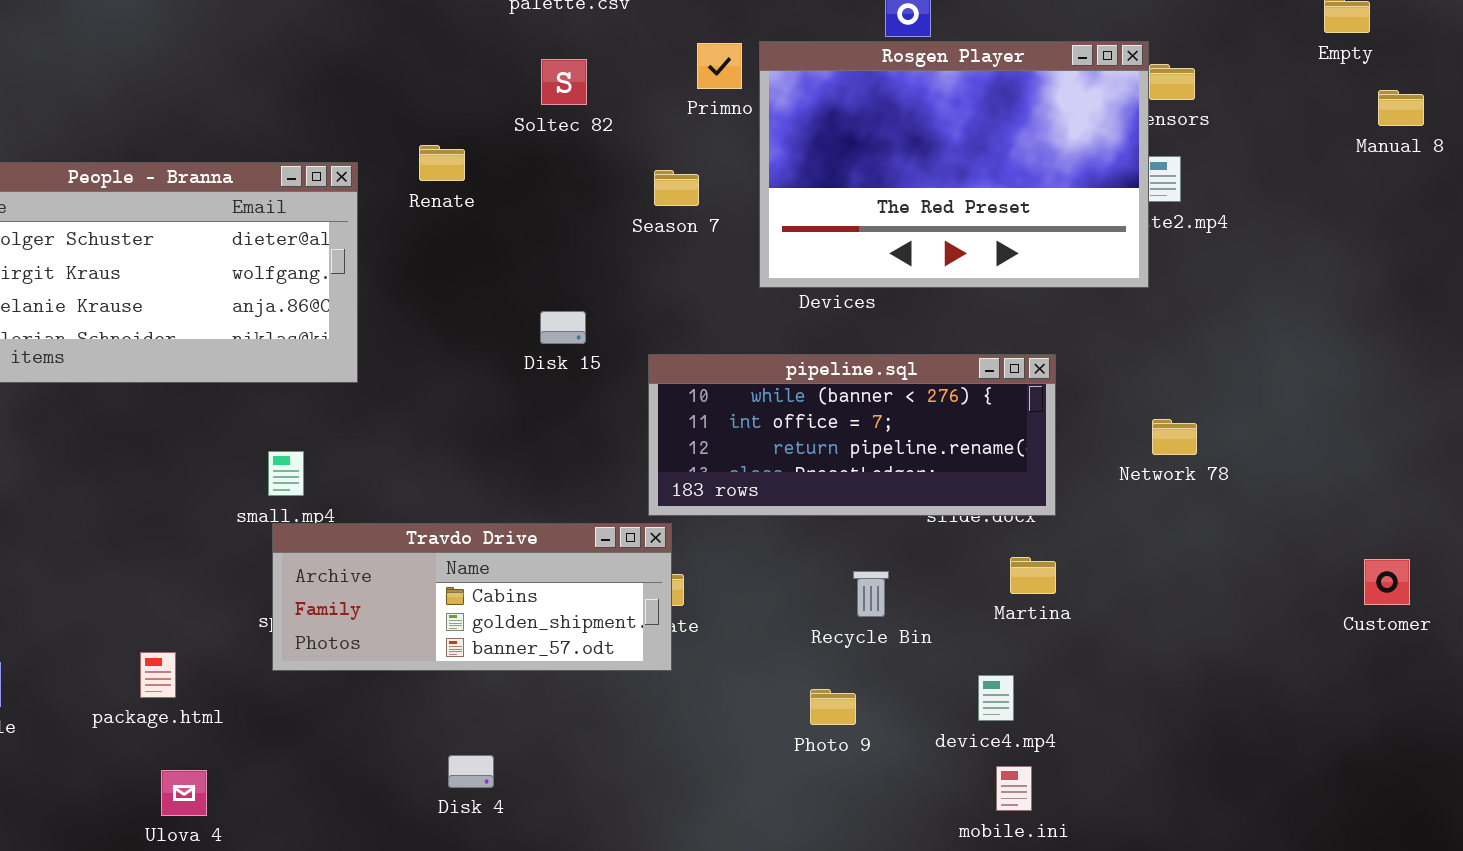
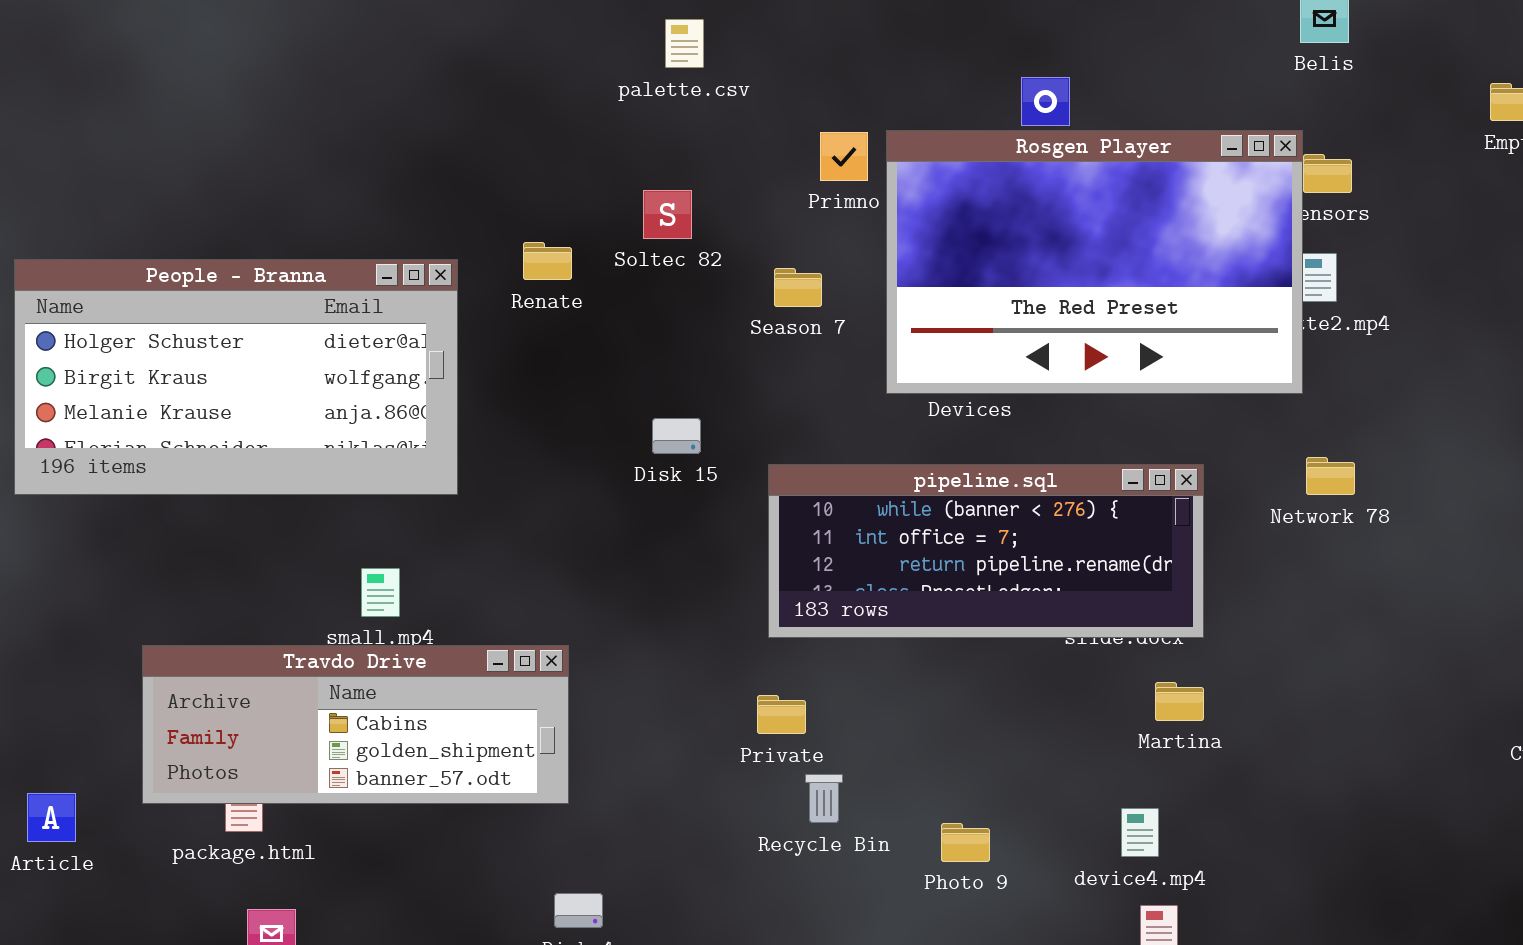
Soltec 82: [541,59,587,105] -> [643,190,692,239], moved
Network 78: [1152,419,1197,455] -> [1306,457,1355,495], moved
Travdo Drive: [272,523,672,671] -> [142,645,569,804], moved
Recycle Bin: [853,571,889,617] -> [805,774,843,823], moved

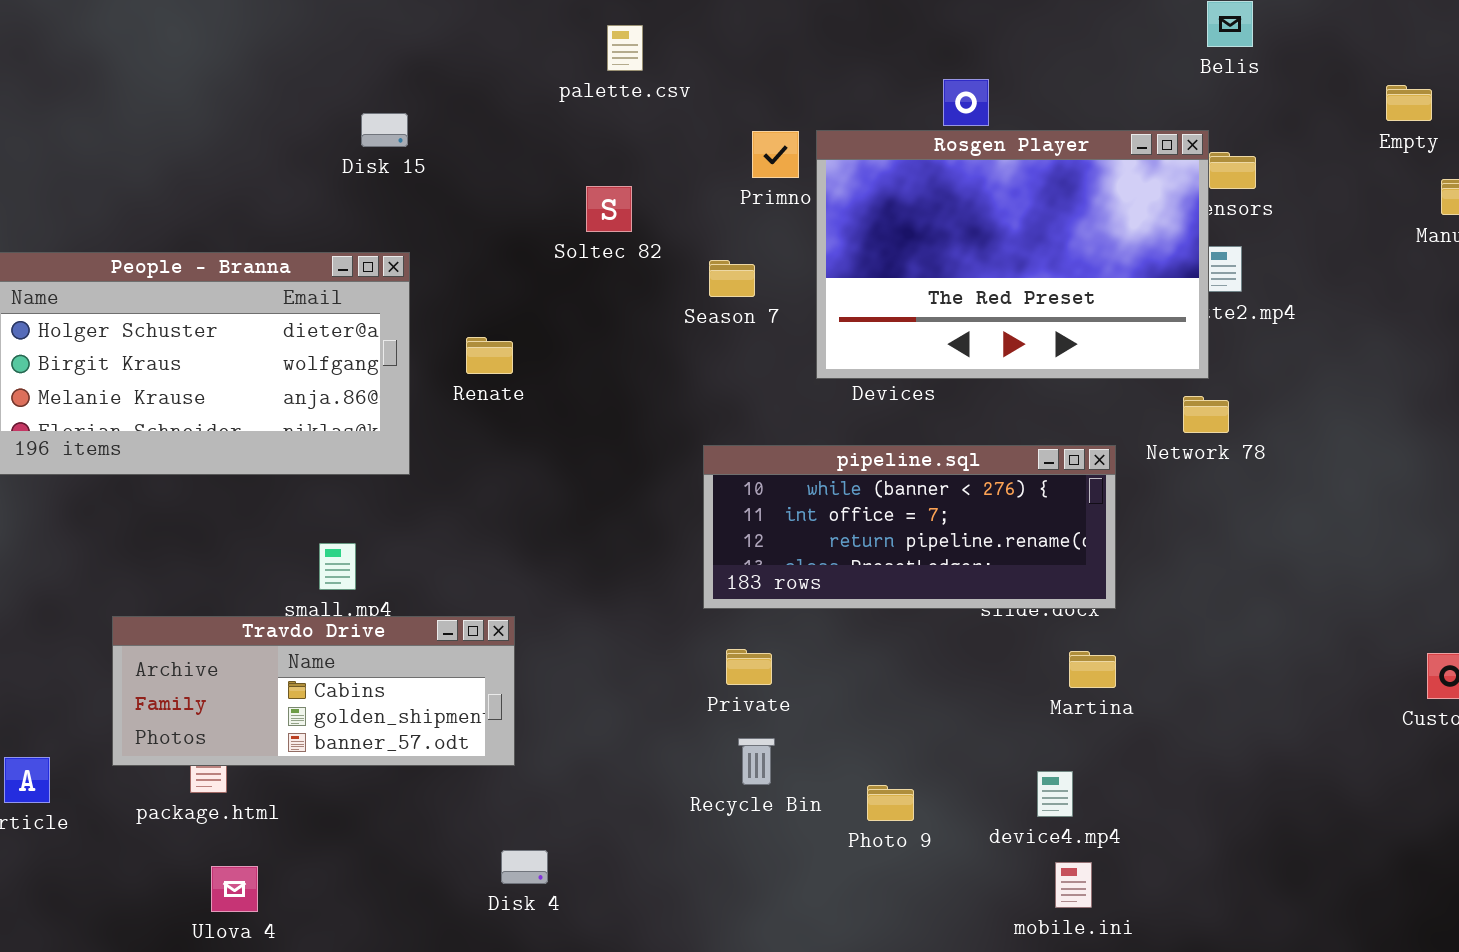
Renate: [523,242,572,280] -> [466,337,513,374], moved
Disk 15: [652,418,701,454] -> [361,113,408,147], moved
Network 78: [1306,457,1355,495] -> [1183,396,1229,433], moved
Private: [757,695,806,734] -> [726,649,772,685], moved

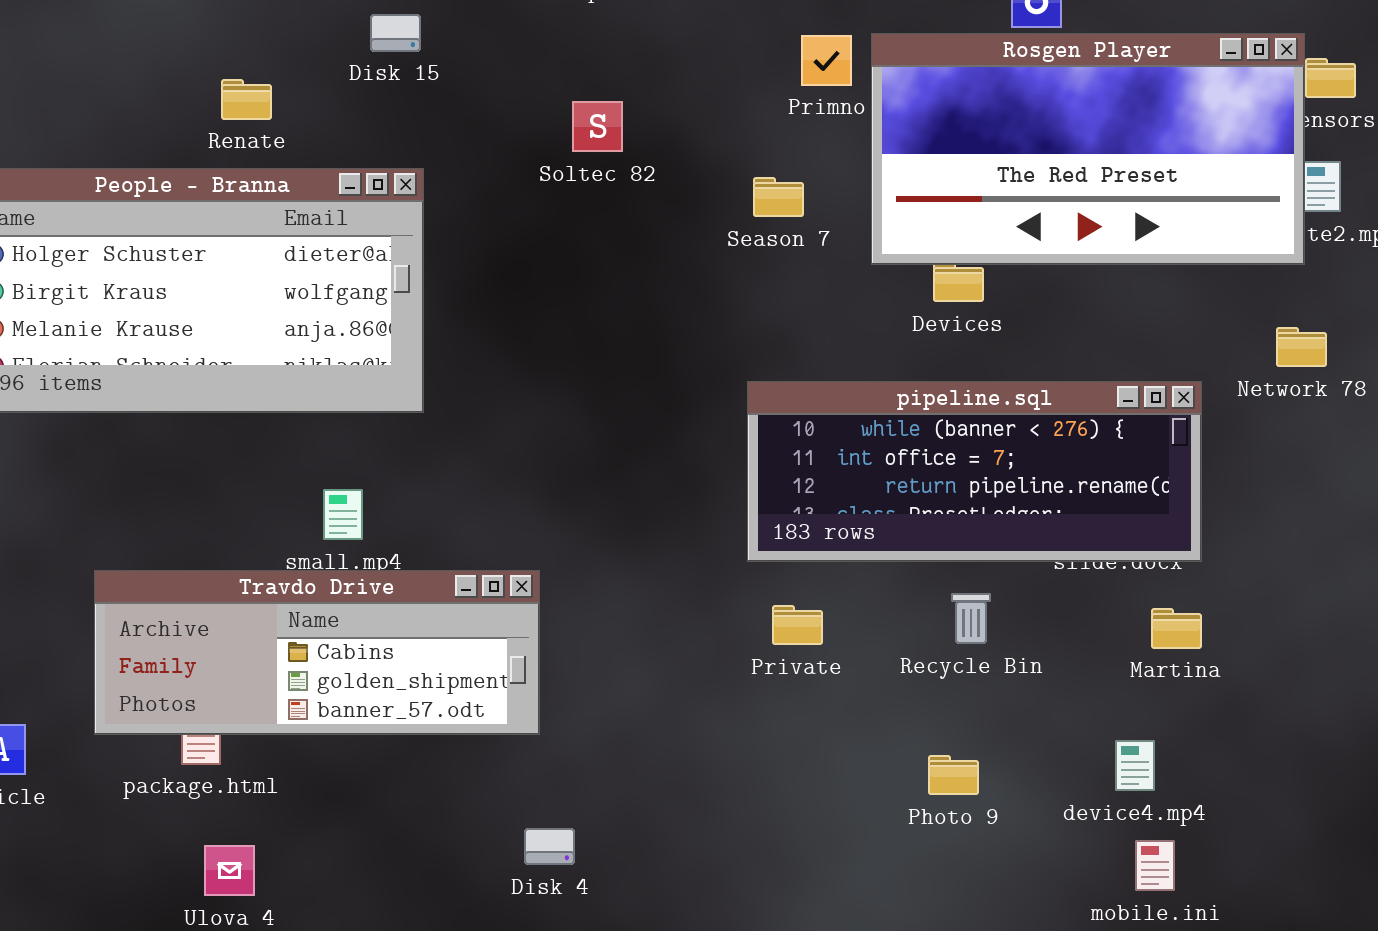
Rosgen Player: [816,130,1209,379] -> [871,33,1305,265], resized
Soltec 82: [586,186,632,232] -> [572,101,623,152], moved
Renate: [466,337,513,374] -> [221,79,272,120], moved
Recycle Bin: [738,738,775,785] -> [951,593,991,644], moved

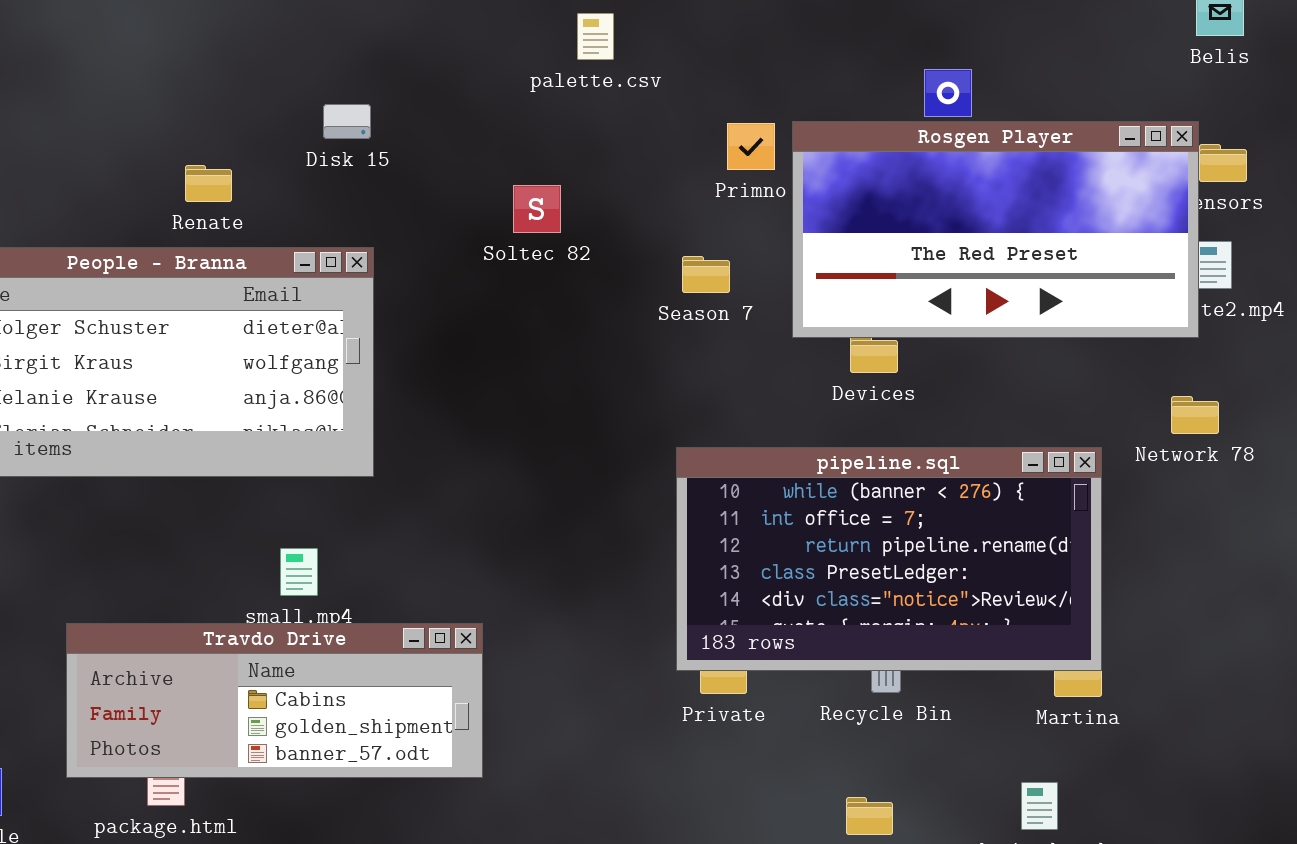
pipeline.sql: [747,381,1202,562] -> [676,447,1102,671], resized

